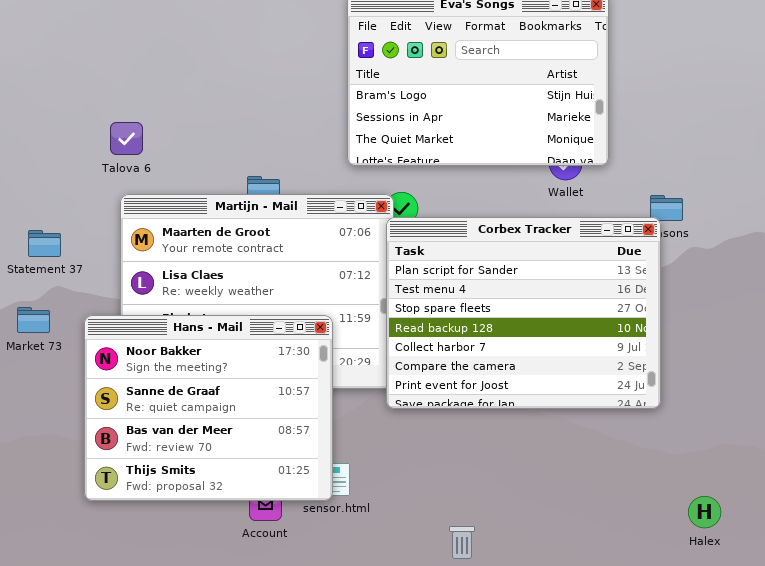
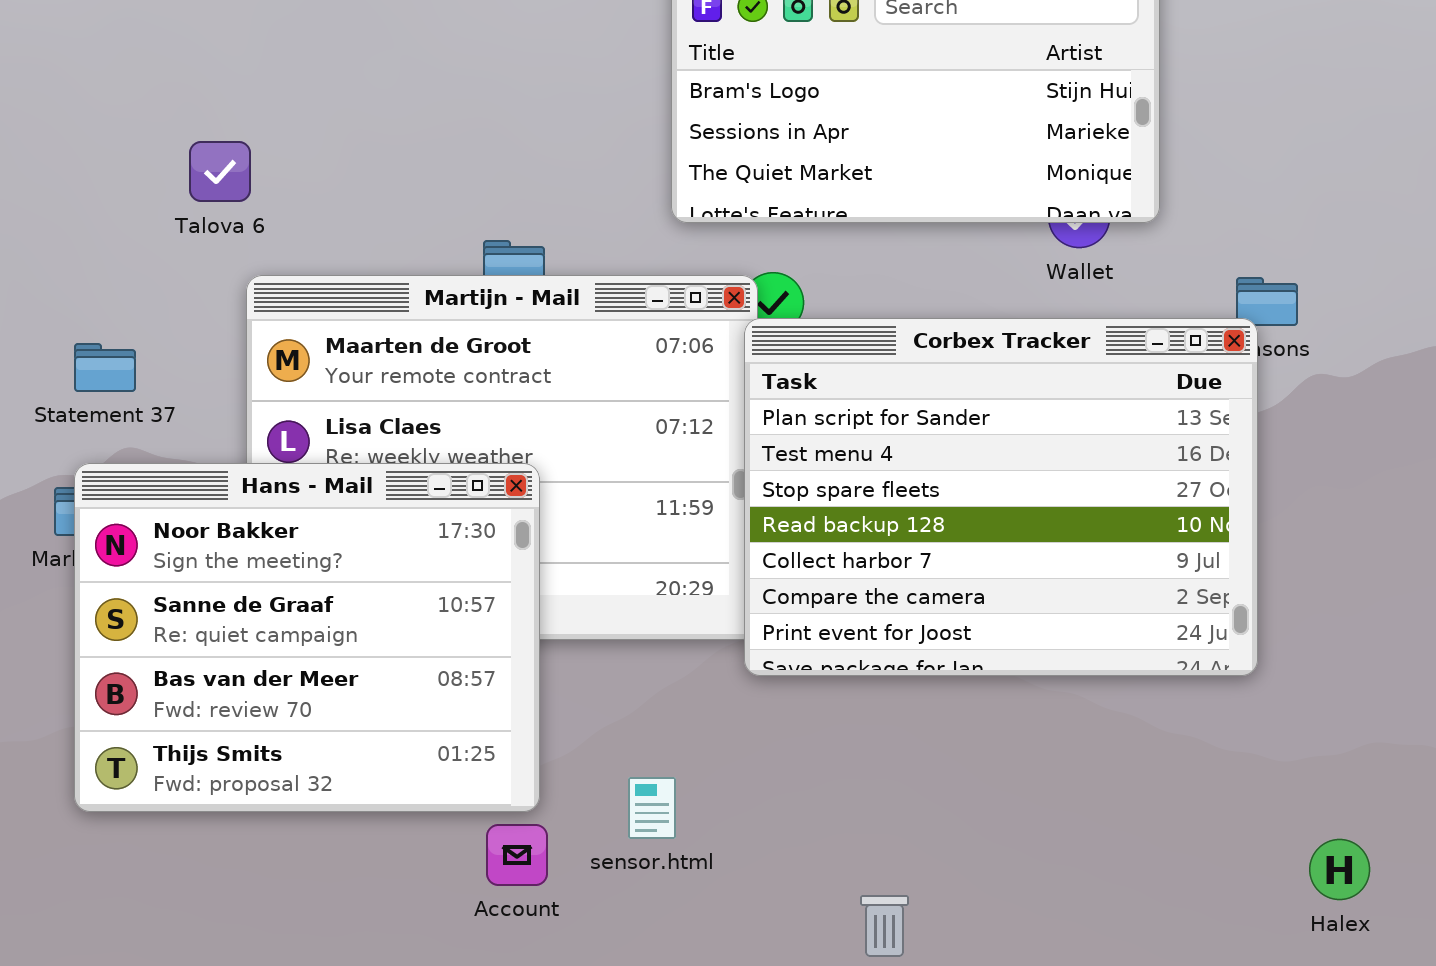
Talova 6: [110,122,143,155] -> [189,141,251,202], moved
Hans - Mail: [84,315,333,501] -> [74,463,540,812], moved

